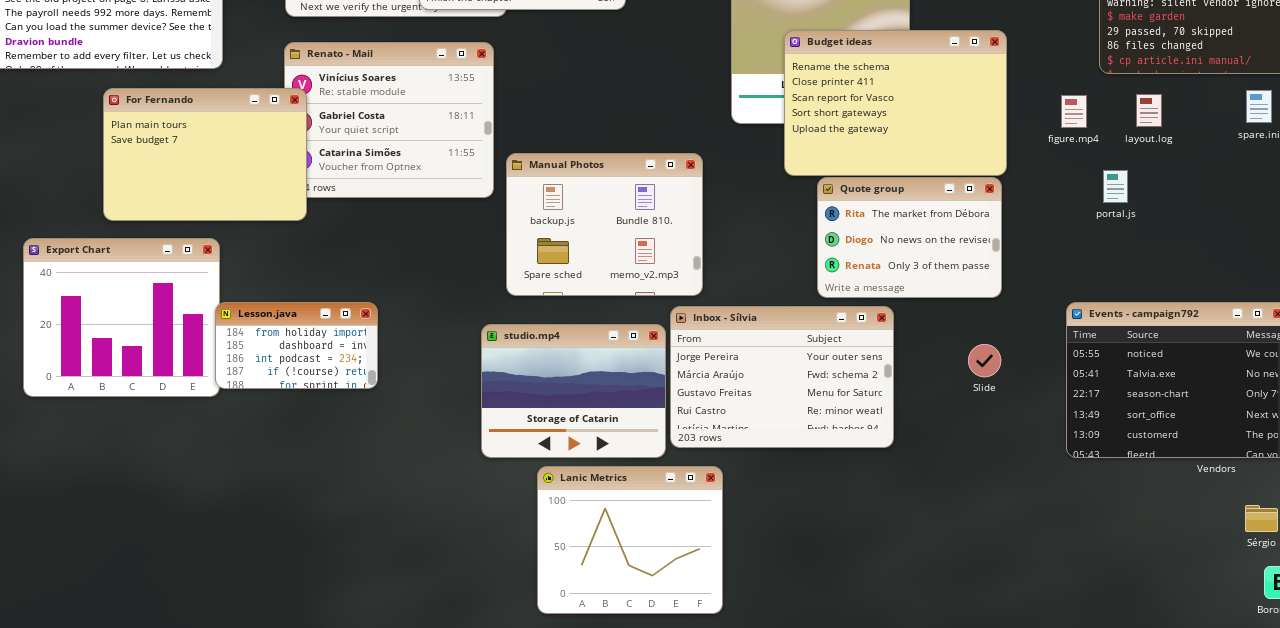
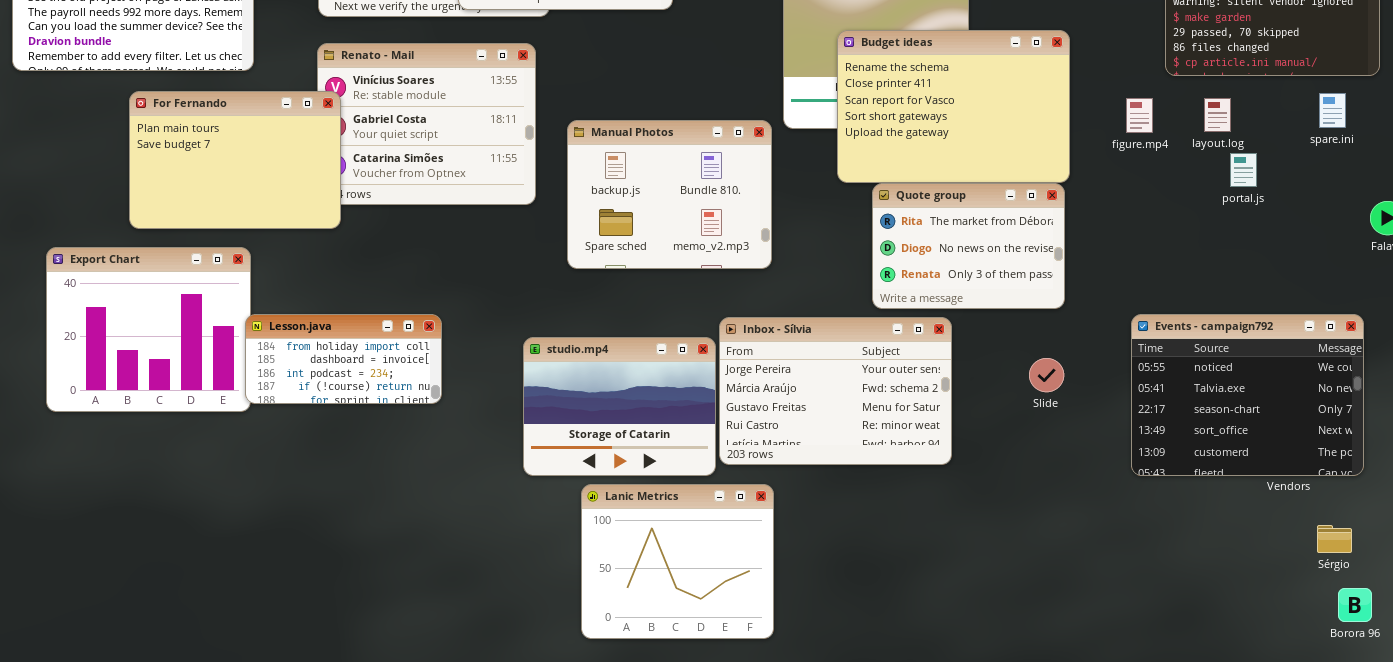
Manual Photos: [506,153,703,296] -> [567,120,772,269], moved
portal.js: [1103,170,1128,203] -> [1230,153,1257,187], moved
Lesson.java: [215,302,378,389] -> [245,314,442,404], resized

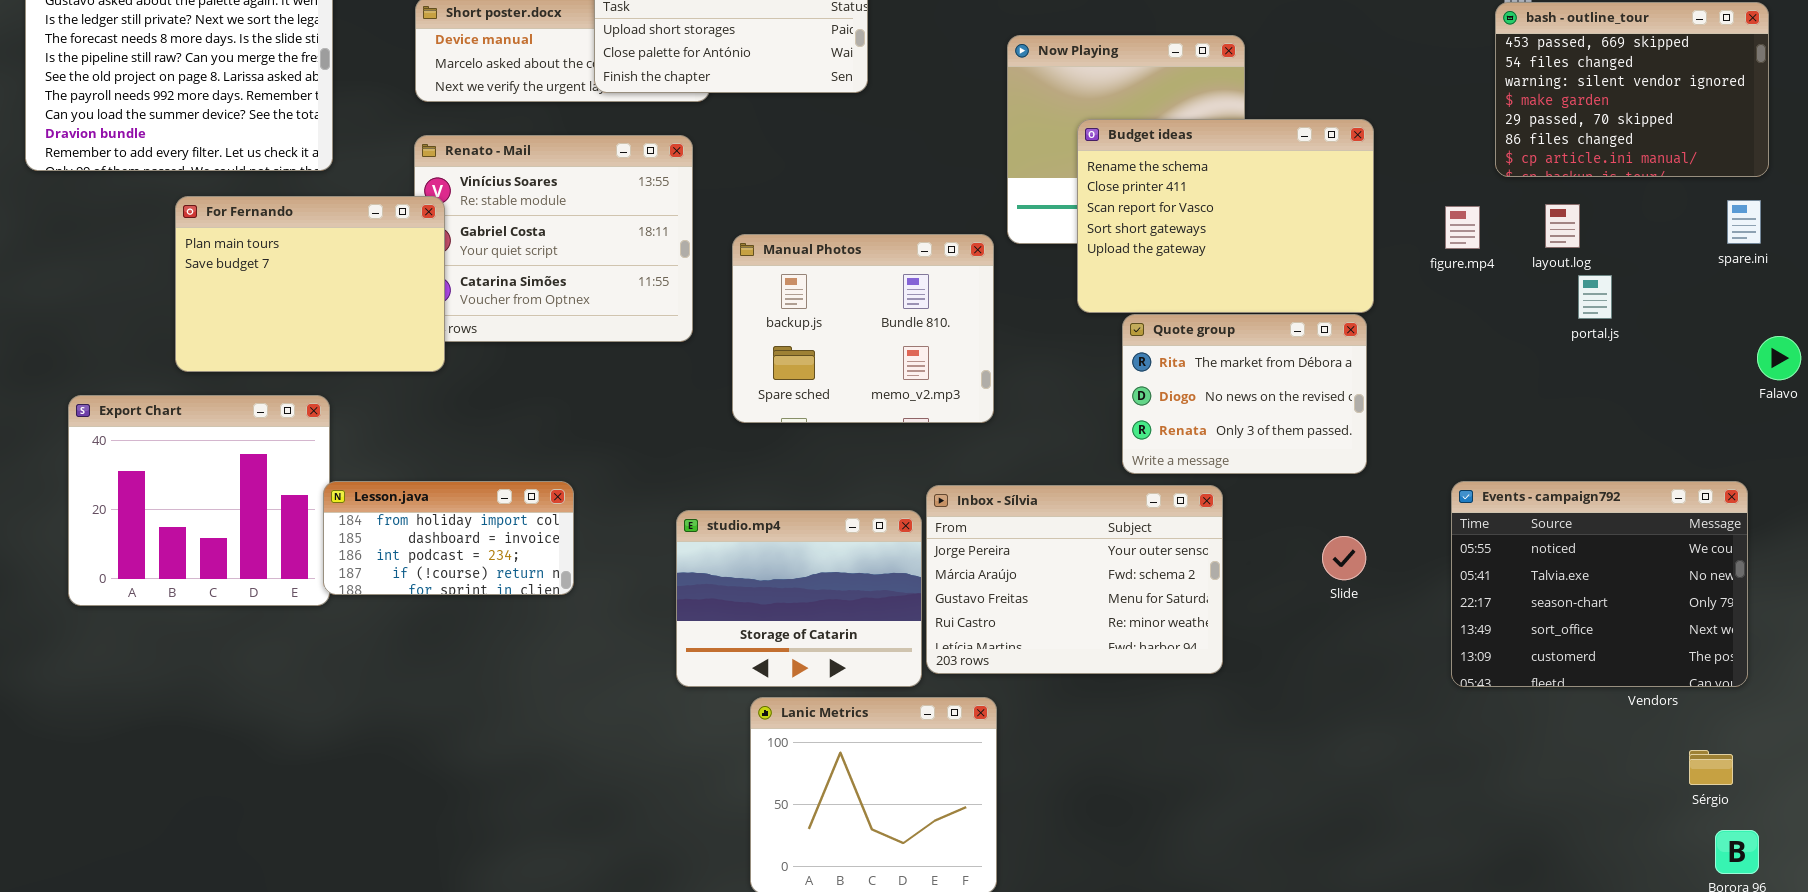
spare.ini: [1319,93,1346,128] -> [1727,200,1761,244], moved

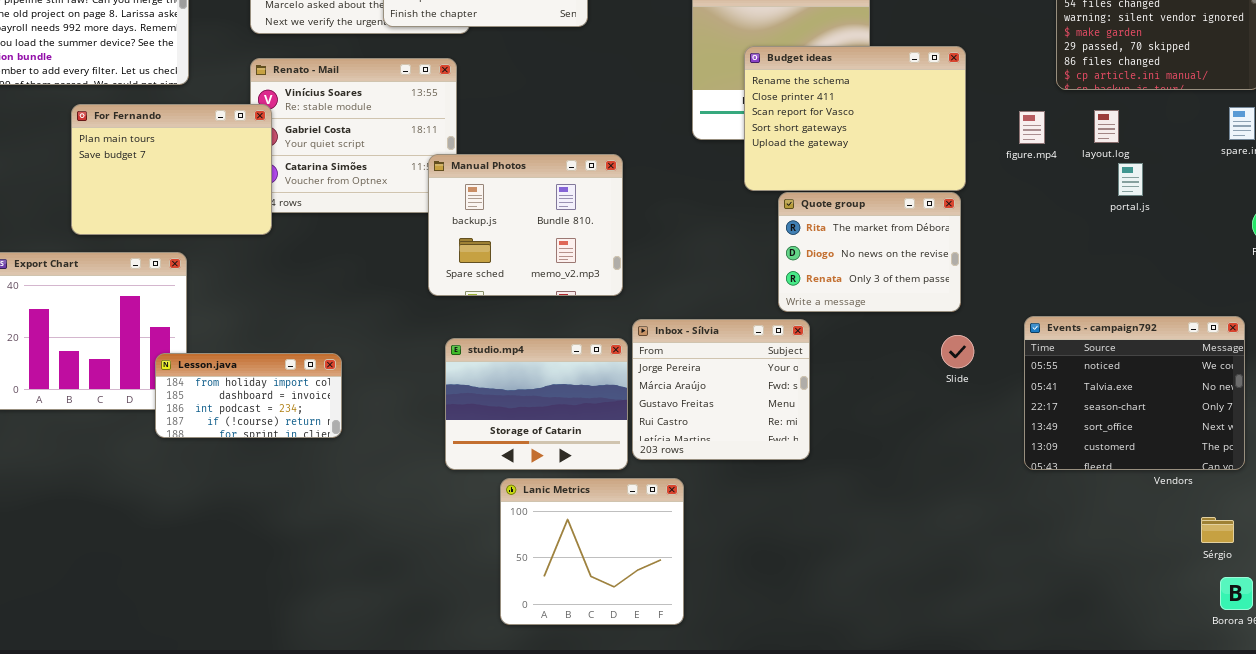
Manual Photos: [732,234,994,423] -> [428,154,623,296], moved
Lesson.java: [323,481,574,595] -> [155,353,342,438], moved
Inbox - Sílvia: [926,485,1223,674] -> [632,319,810,460], resized
Slide: [1322,536,1366,580] -> [941,335,974,368], moved

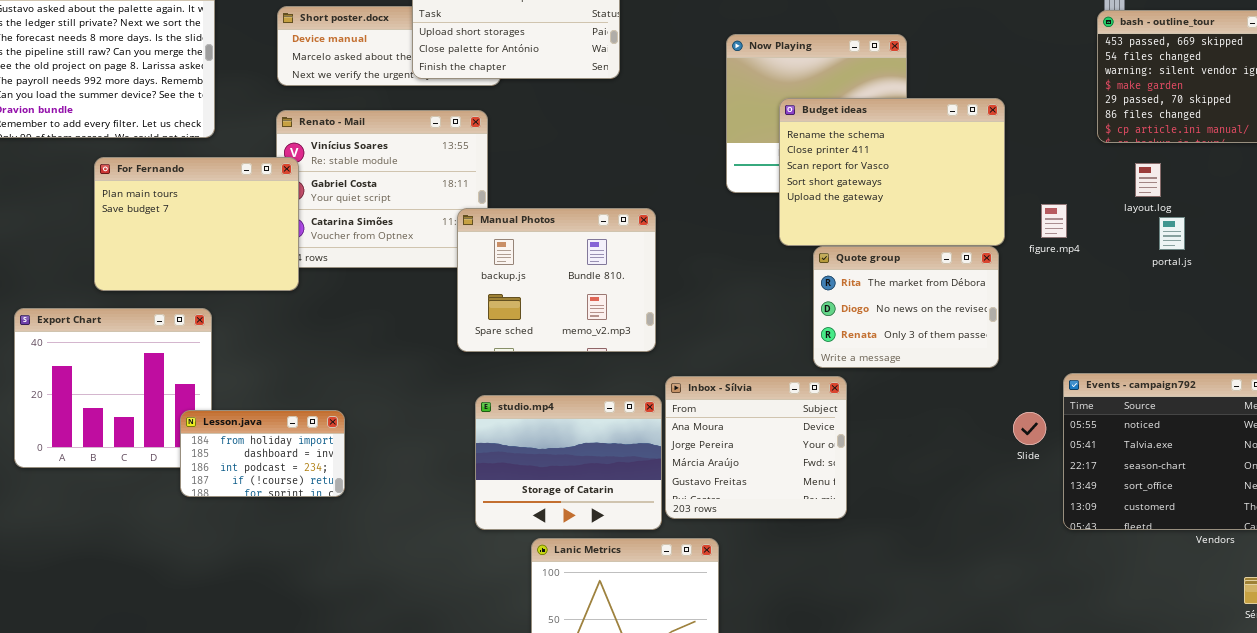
figure.mp4: [1019,111,1045,144] -> [1041,204,1067,238], moved
Inbox - Sílvia: [632,319,810,460] -> [665,376,847,519], scrolled up 1 row
Slide: [941,335,974,368] -> [1013,412,1046,445], moved
Lesson.java: [155,353,342,438] -> [180,410,345,497], resized

